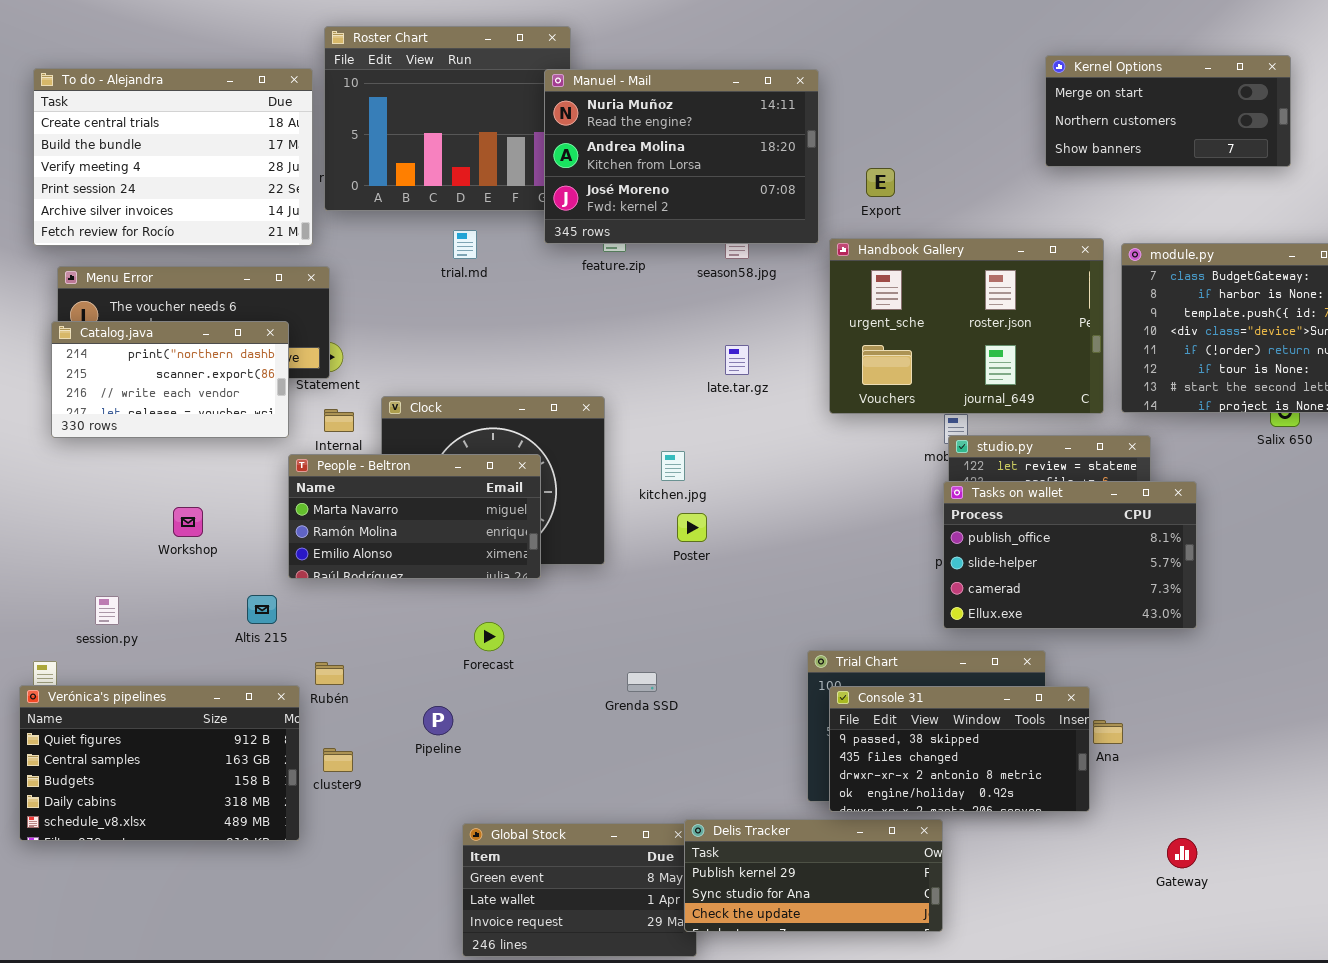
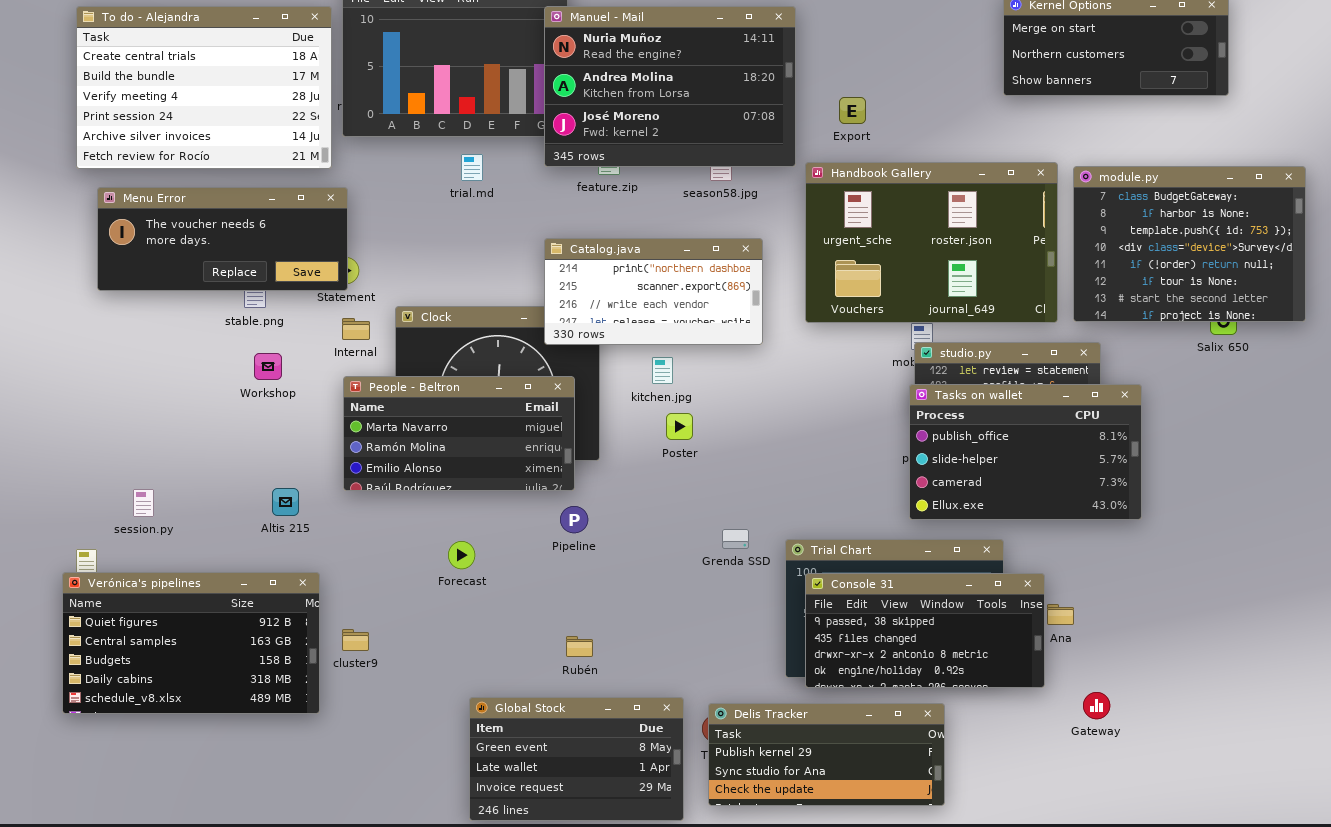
Catalog.java: [51,321,289,438] -> [544,238,763,345], moved
People - Beltron: [288,454,541,579] -> [343,376,575,491], moved
Workshop: [173,507,203,537] -> [254,353,282,380], moved
Forecast: [474,622,504,651] -> [448,541,475,569], moved
Rubén: [315,662,344,685] -> [566,636,593,657], moved
Grenda SSD: [627,672,657,692] -> [722,529,749,549], moved
Pipeline: [423,706,453,735] -> [560,506,588,533], moved
Delis Tracker: [684,819,943,932] -> [708,703,945,806], moved
Gateway: [1167,838,1197,868] -> [1083,692,1110,719], moved

